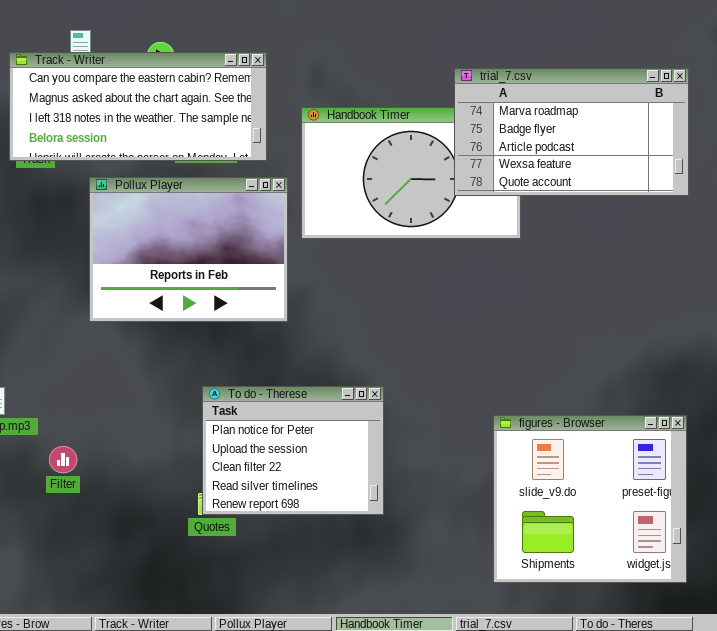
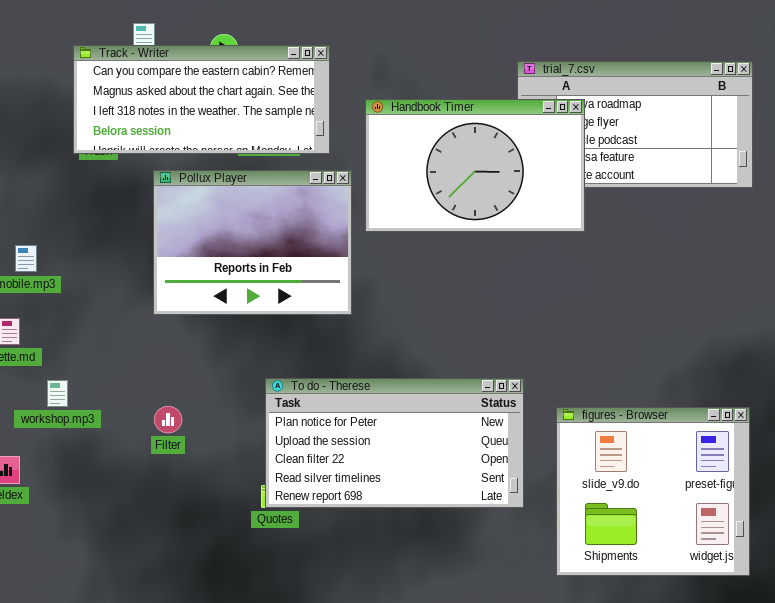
Handbook Timer: [301,107,521,239] -> [365,99,585,232], raised
To do - Therese: [202,386,384,515] -> [265,378,524,508], resized
Filter: [49,446,77,473] -> [154,406,182,433], moved

